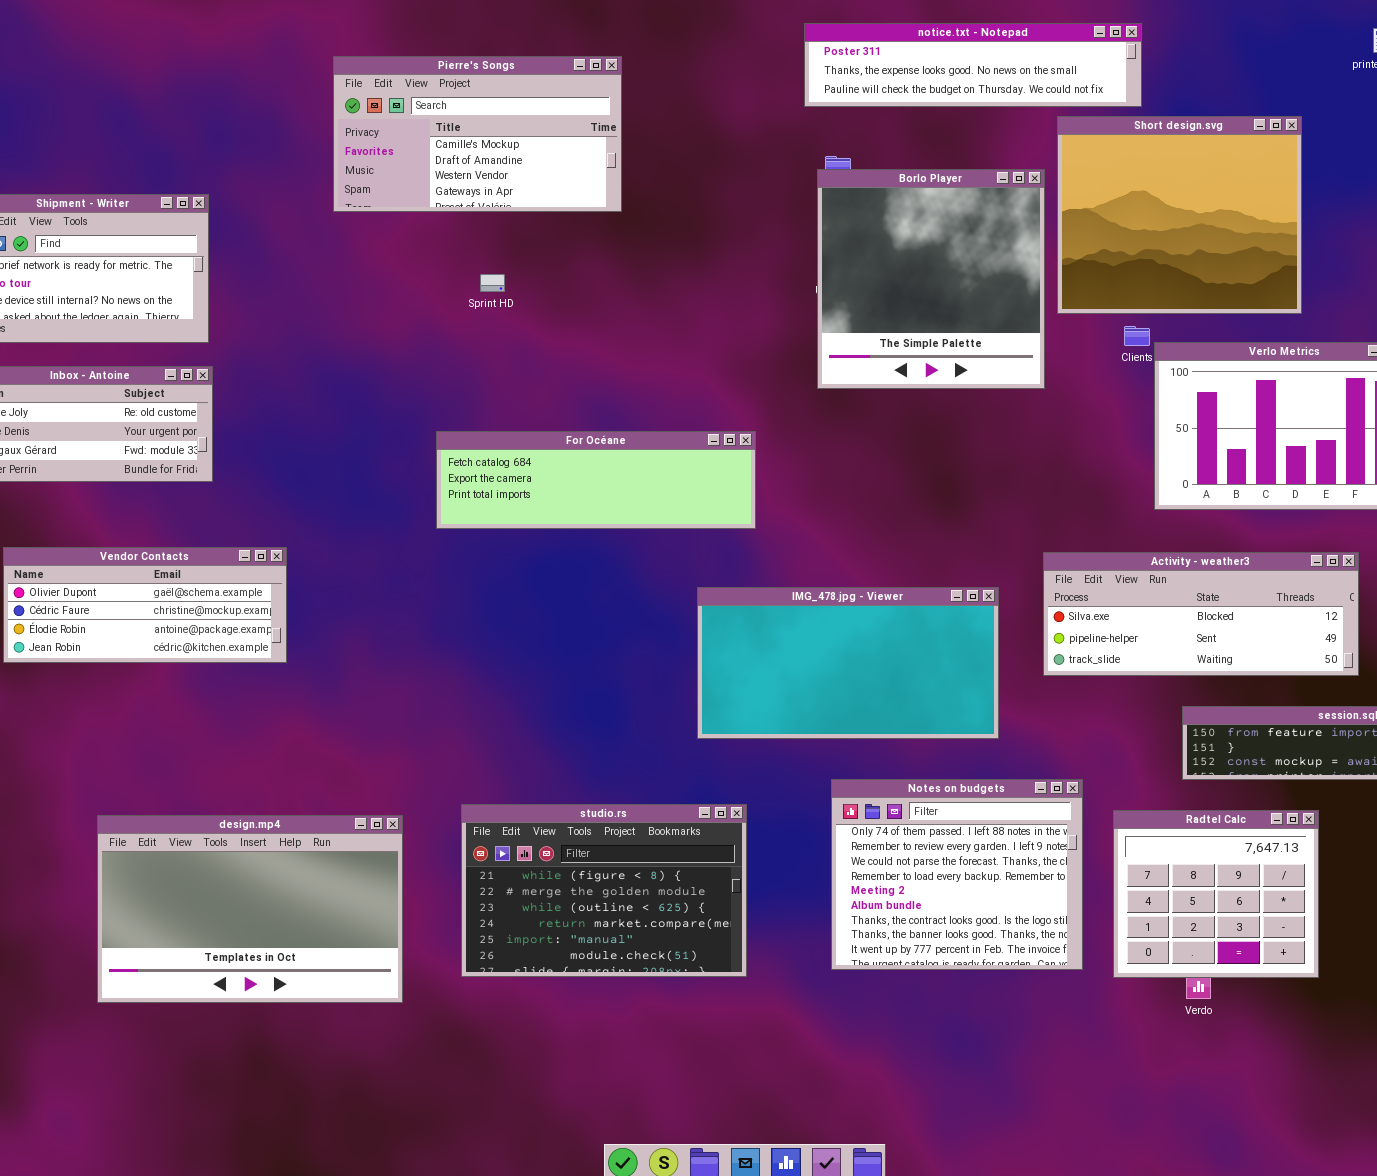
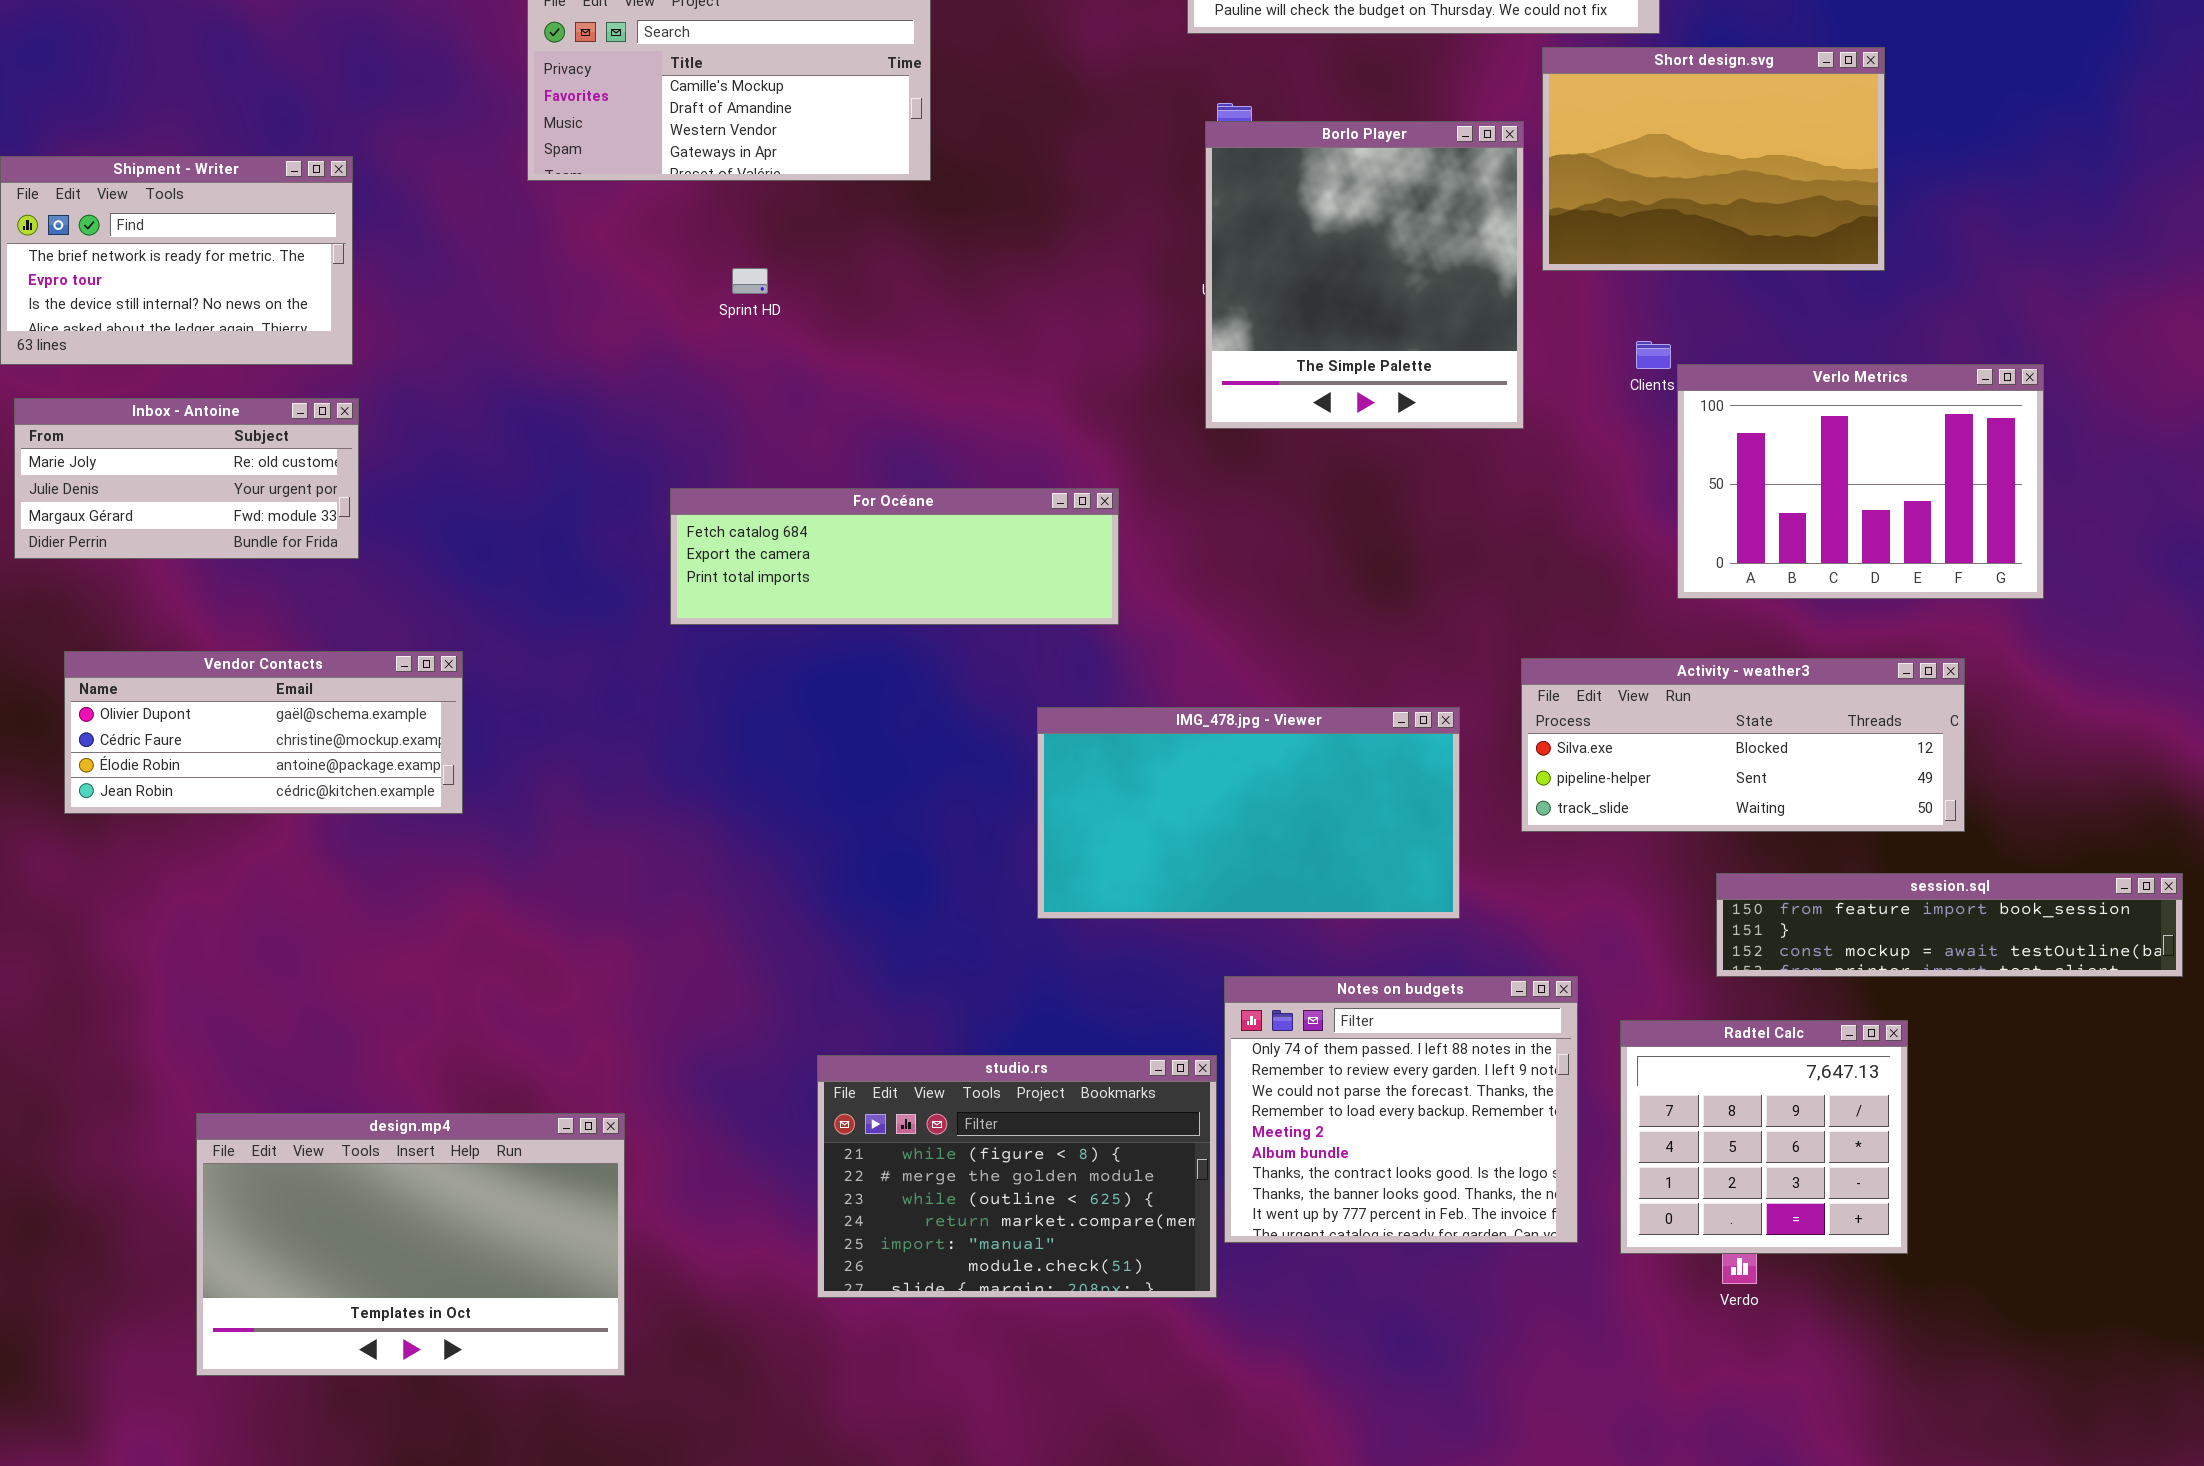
Short design.svg: [1057,116,1302,314] -> [1542,47,1885,271], resized
studio.rs: [461,804,747,977] -> [817,1055,1217,1298], moved
design.mp4: [97,815,403,1003] -> [196,1113,625,1376], moved

